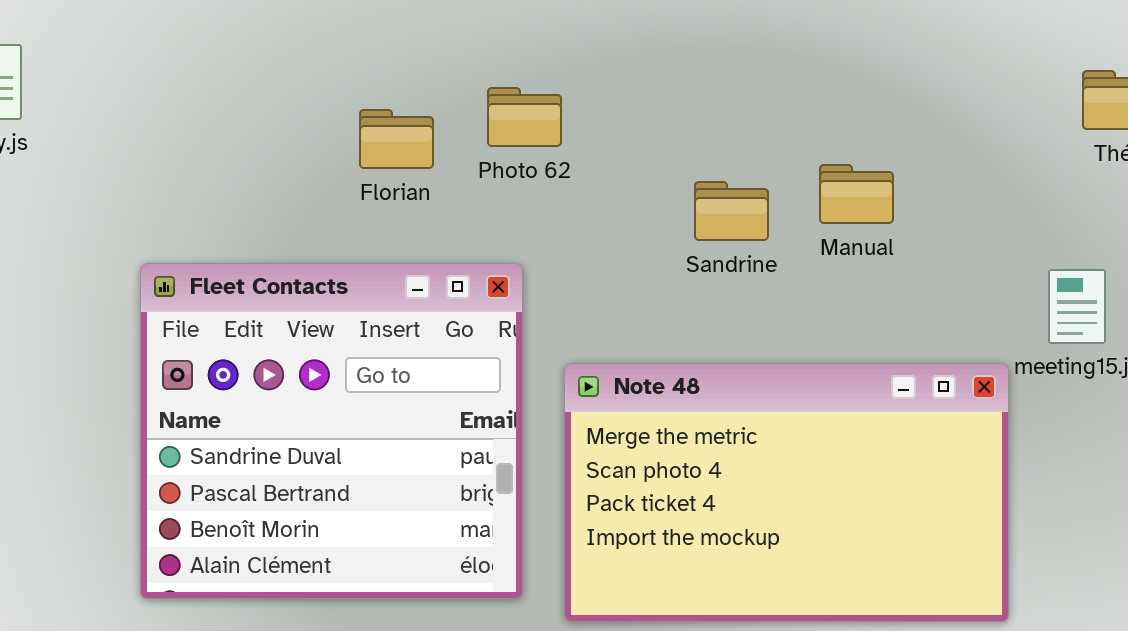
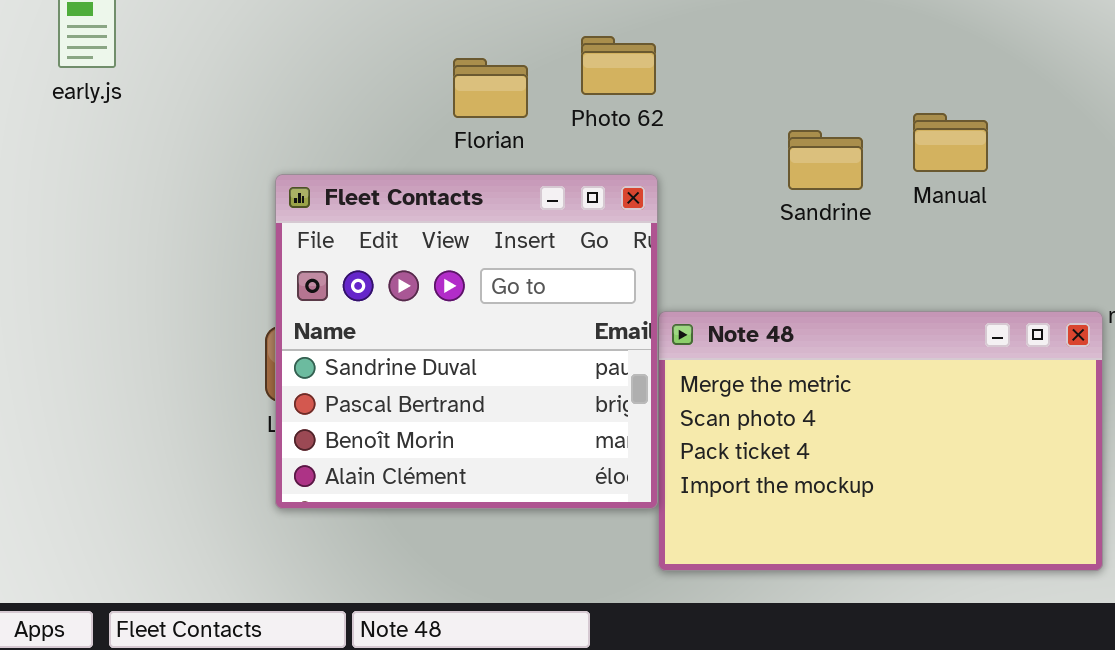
Fleet Contacts: [140,263,523,599] -> [275,174,658,509], moved

